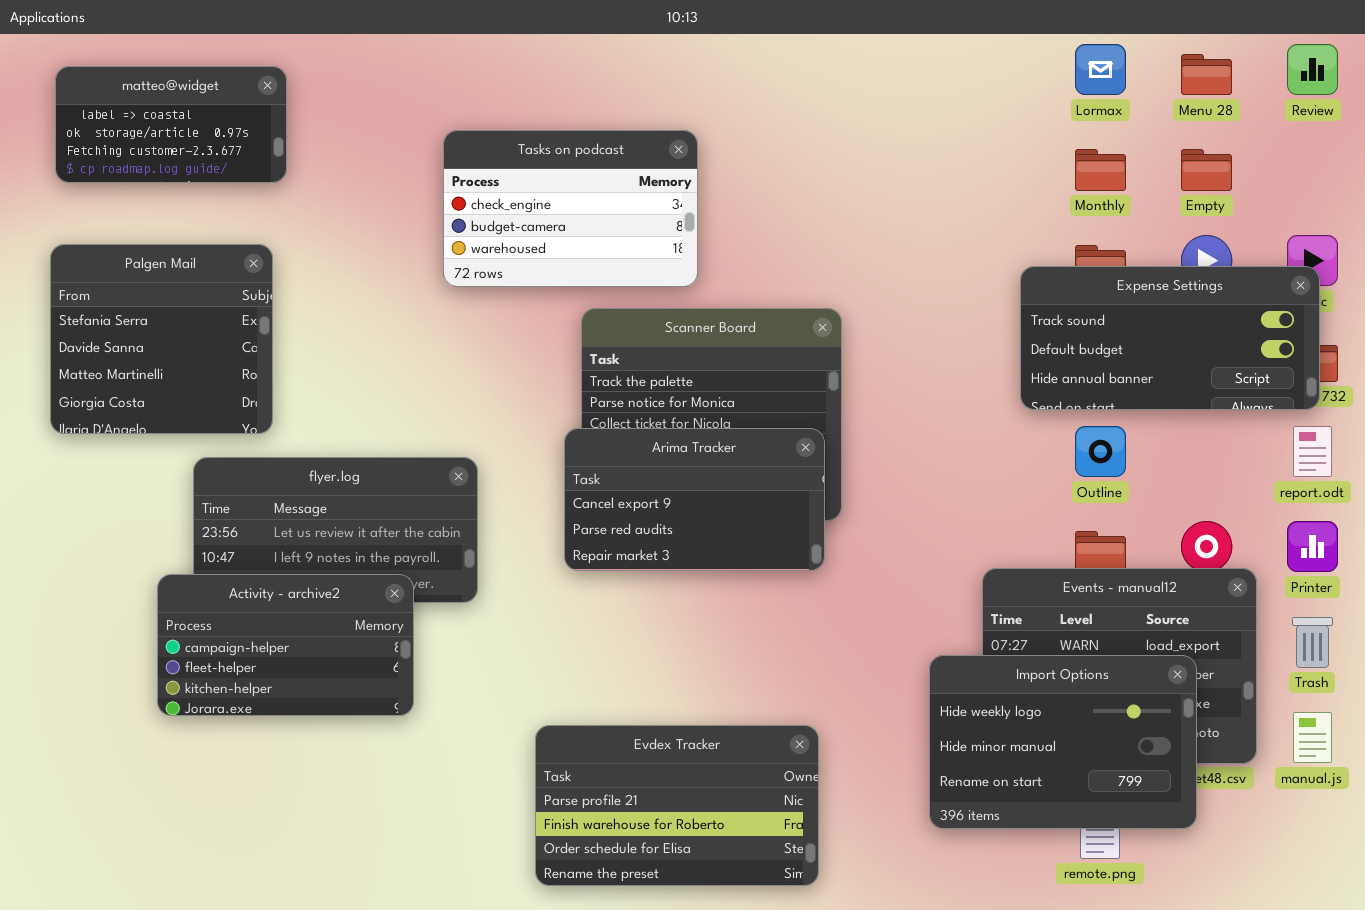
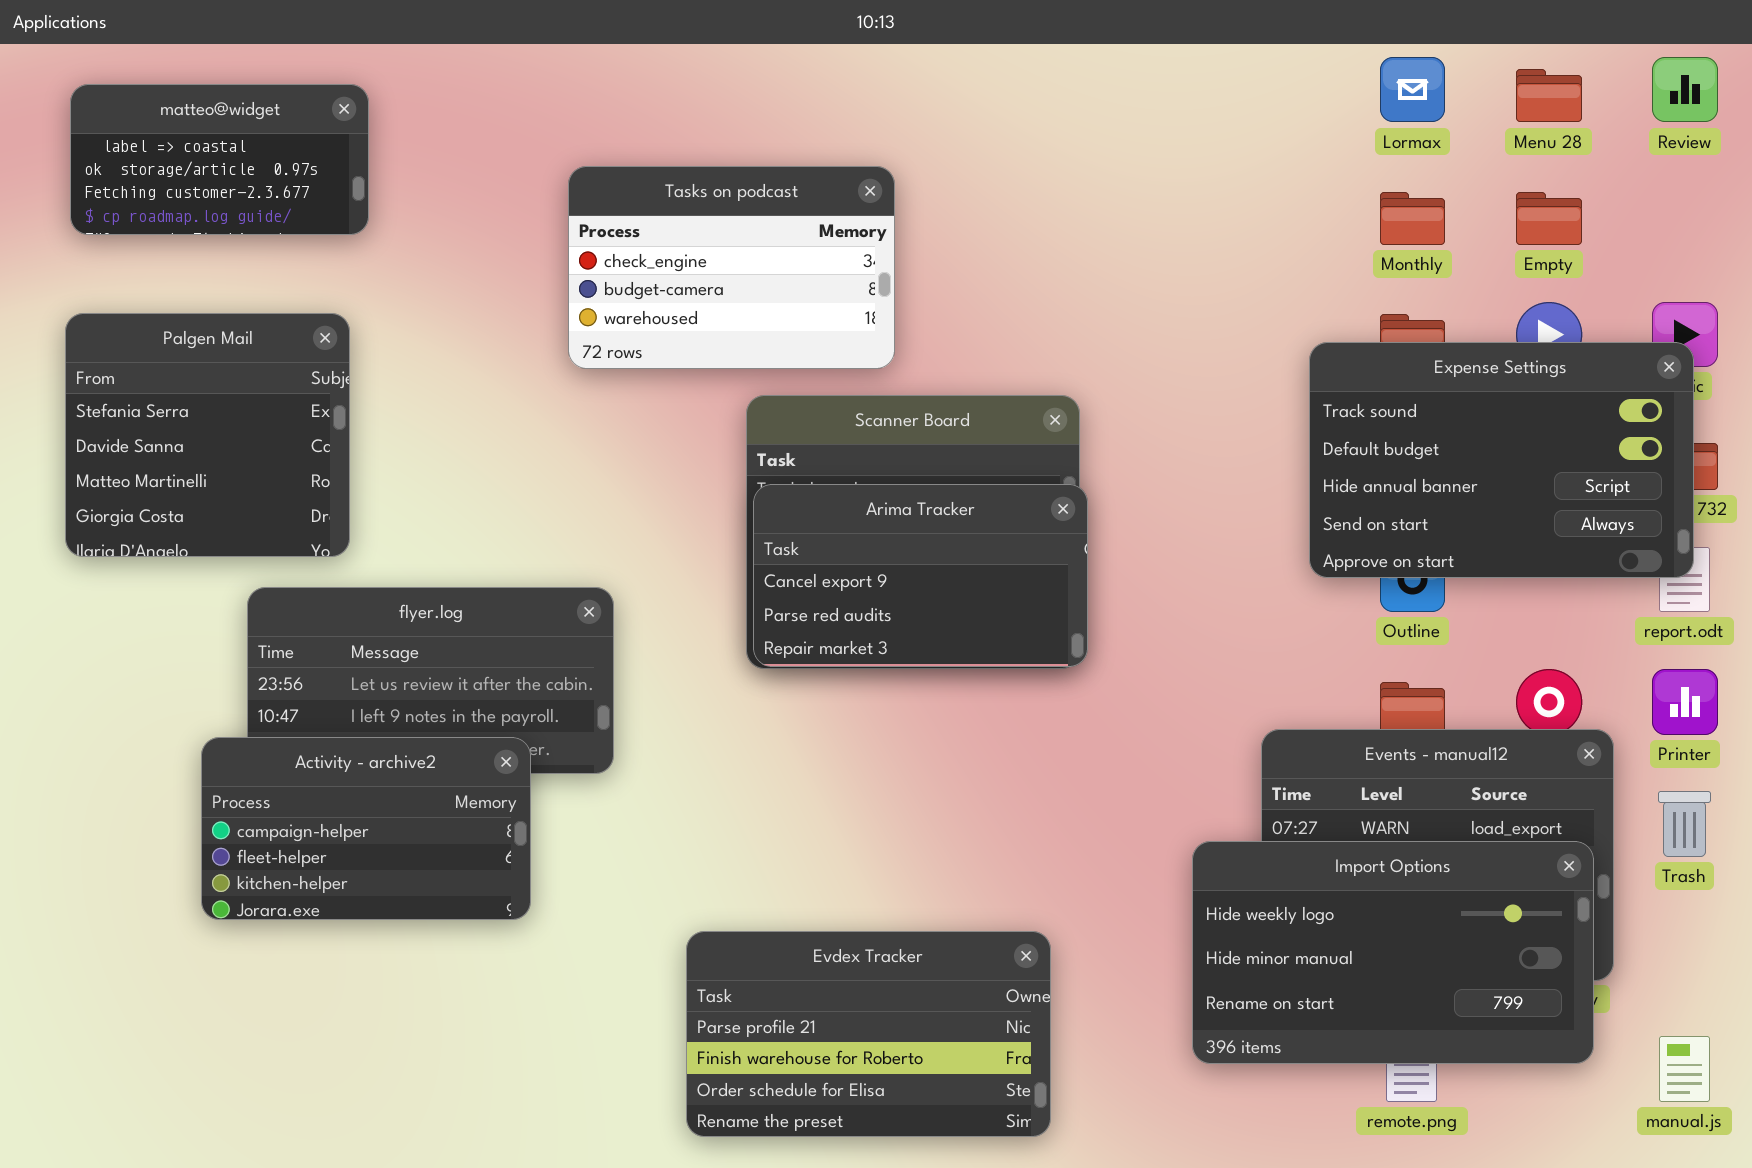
Expense Settings: [1020,266,1320,410] -> [1309,342,1694,578], resized
Arima Tracker: [564,428,825,571] -> [753,484,1088,667], moved
Import Options: [929,655,1197,829] -> [1192,841,1594,1064], resized
manual.js: [1293,712,1332,763] -> [1659,1036,1710,1102], moved

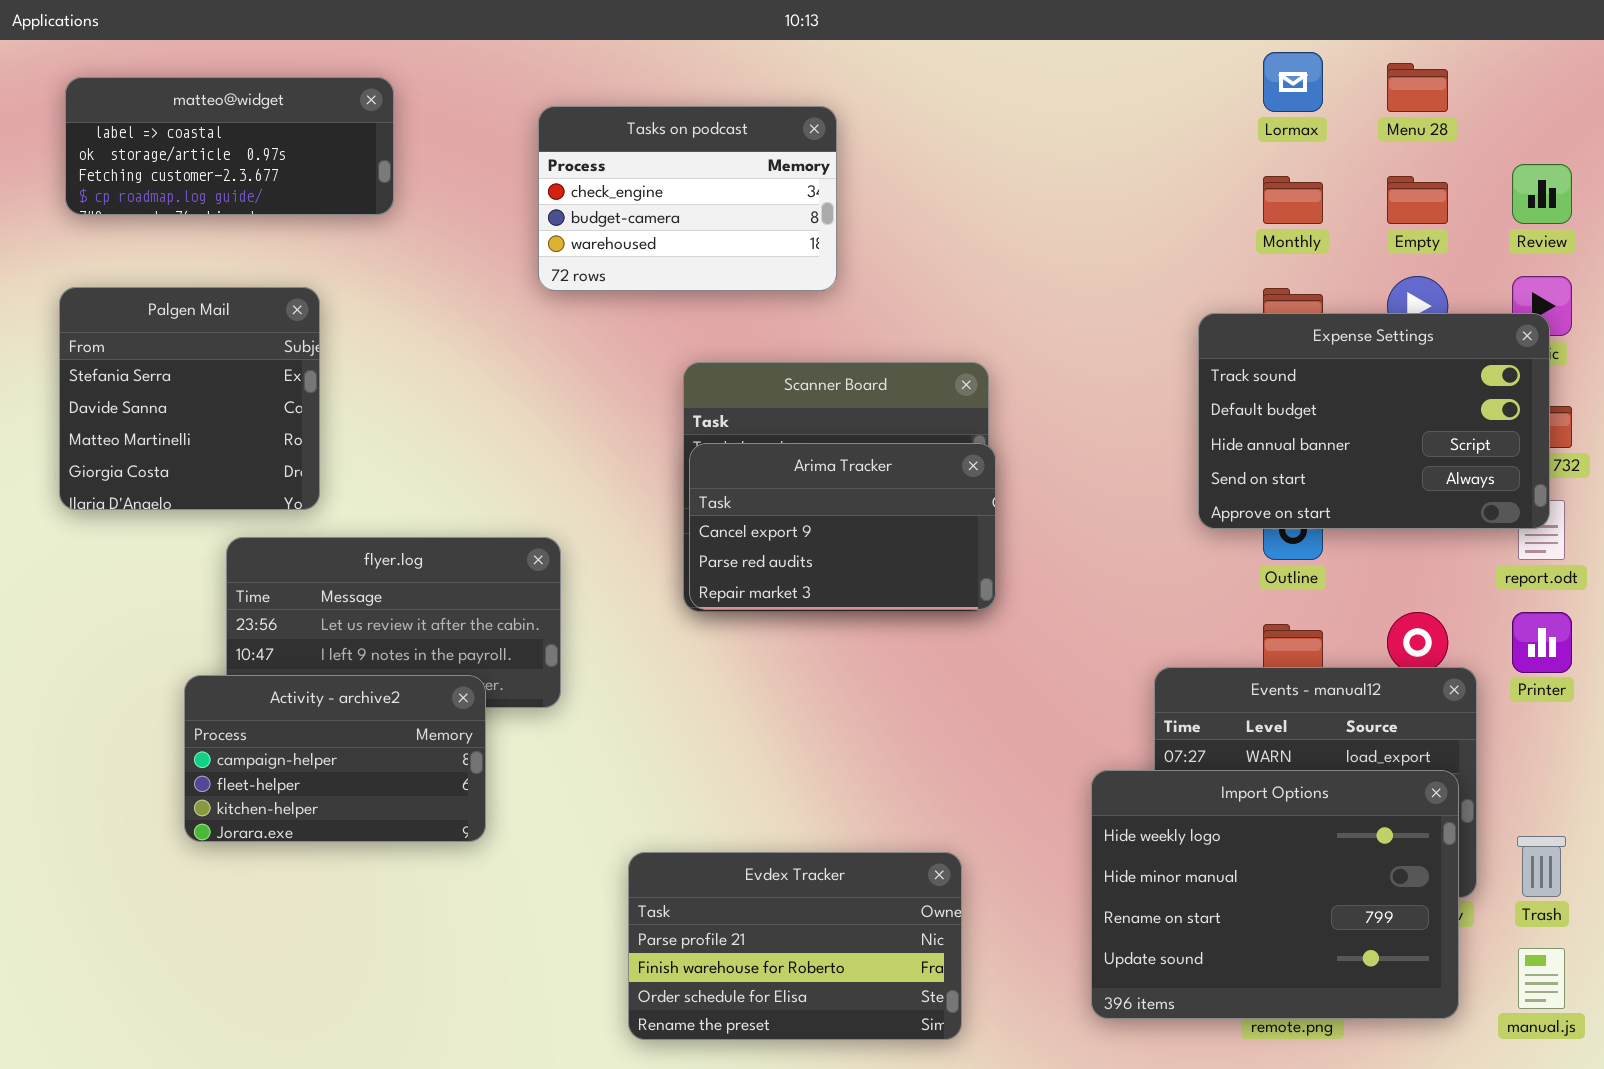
Review: [1652,57,1718,122] -> [1512,164,1572,224], moved
matteo@widget: [70,84,369,235] -> [65,77,394,215], resized
Tasks on podcast: [568,166,895,369] -> [538,106,837,291], moved
Trash: [1658,791,1711,857] -> [1517,836,1566,897], moved
Import Options: [1192,841,1594,1064] -> [1091,770,1459,1019], resized

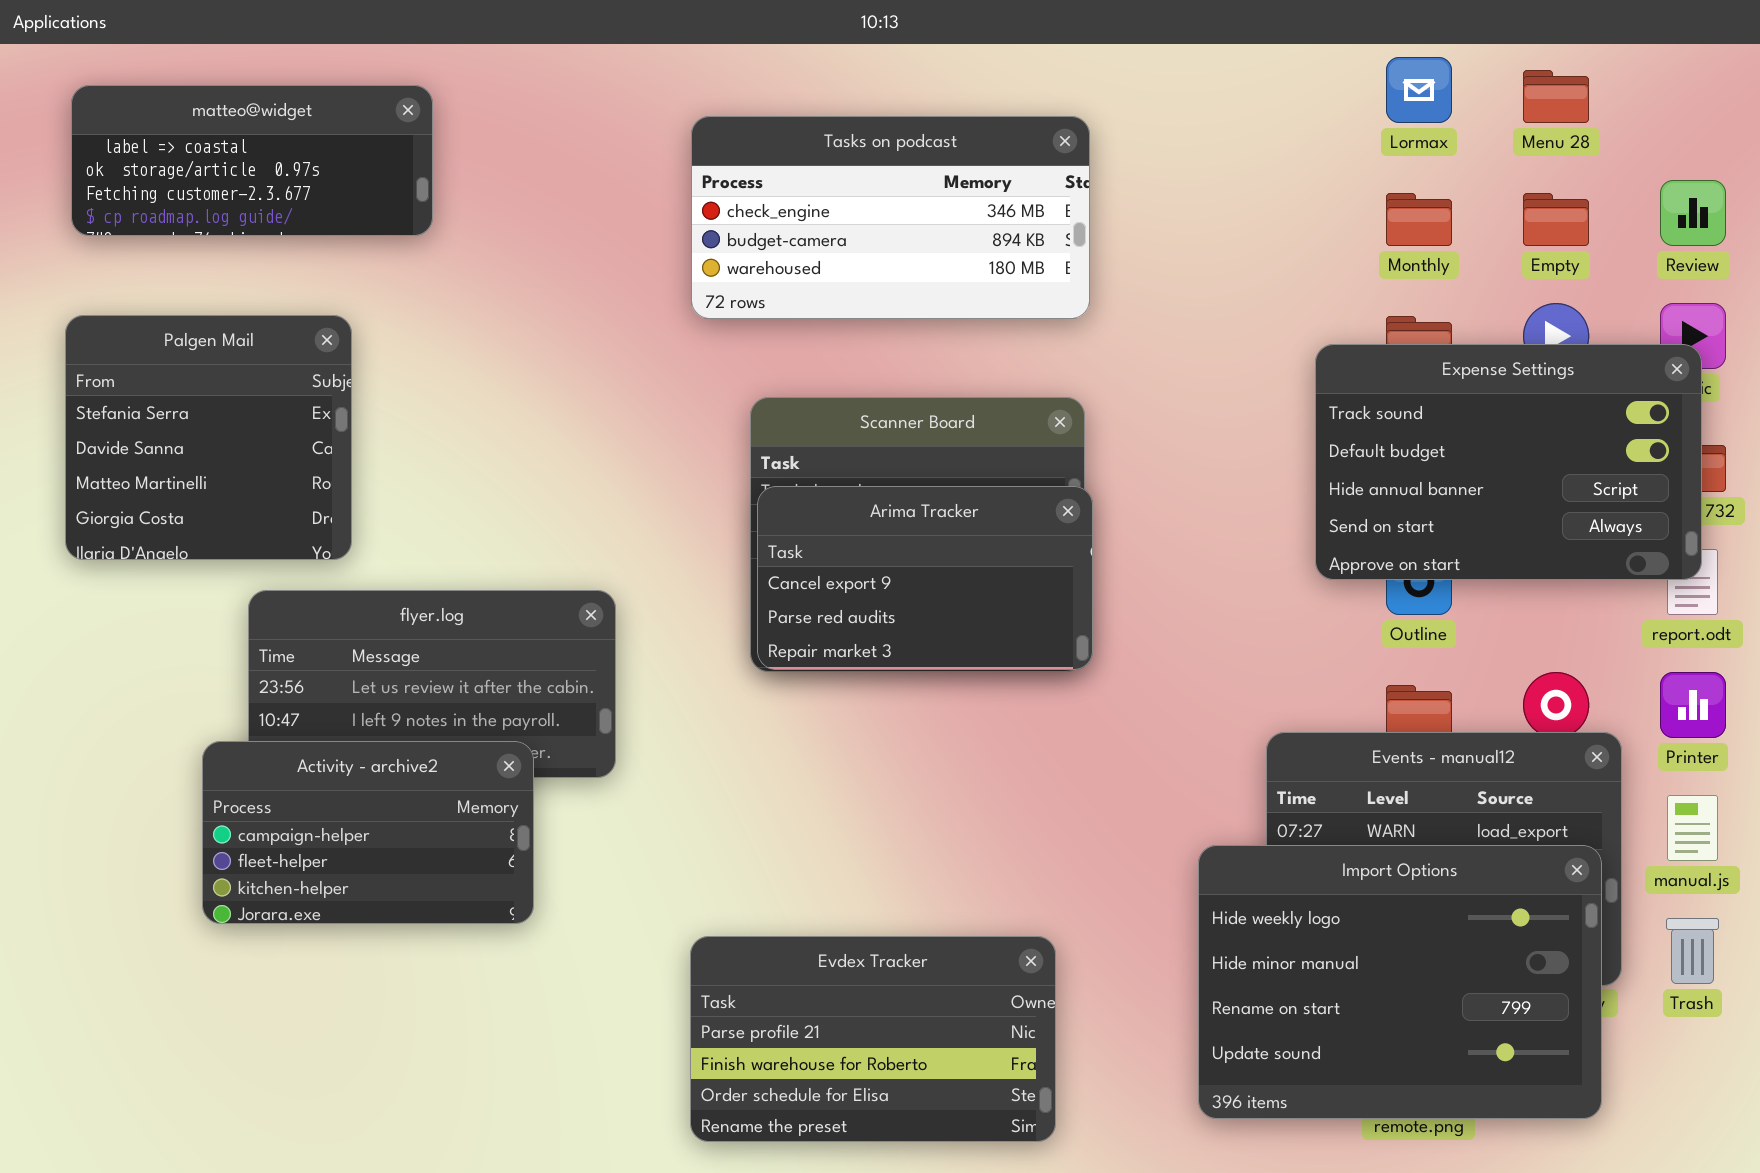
Tasks on podcast: [538,106,837,291] -> [691,116,1090,319], moved, resized
manual.js: [1518,948,1565,1009] -> [1667,795,1718,861], moved

